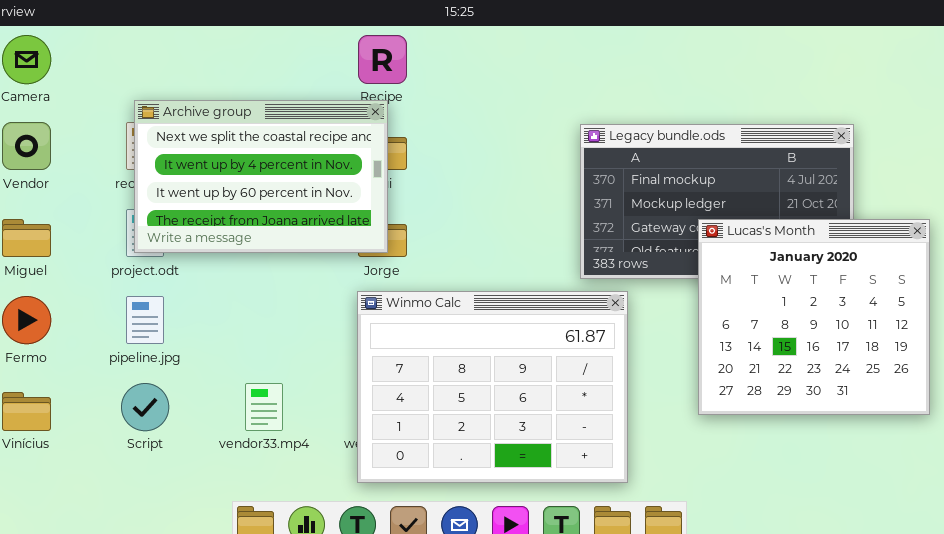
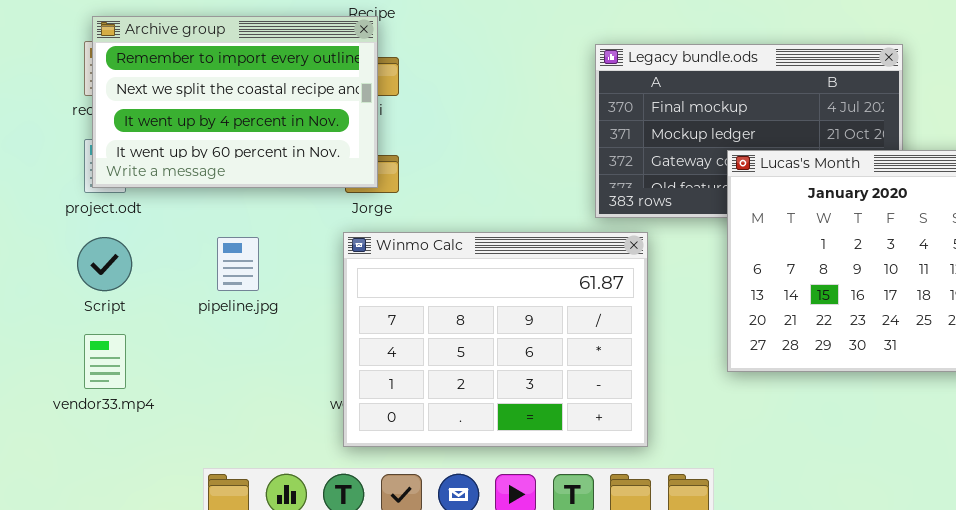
Archive group: [134,100,388,253] -> [92,16,378,188], scrolled up 1 row
pipeline.jpg: [126,296,164,344] -> [217,237,259,291], moved
Script: [121,383,169,431] -> [77,237,132,291], moved
vendor33.mp4: [245,383,283,431] -> [84,334,126,389], moved

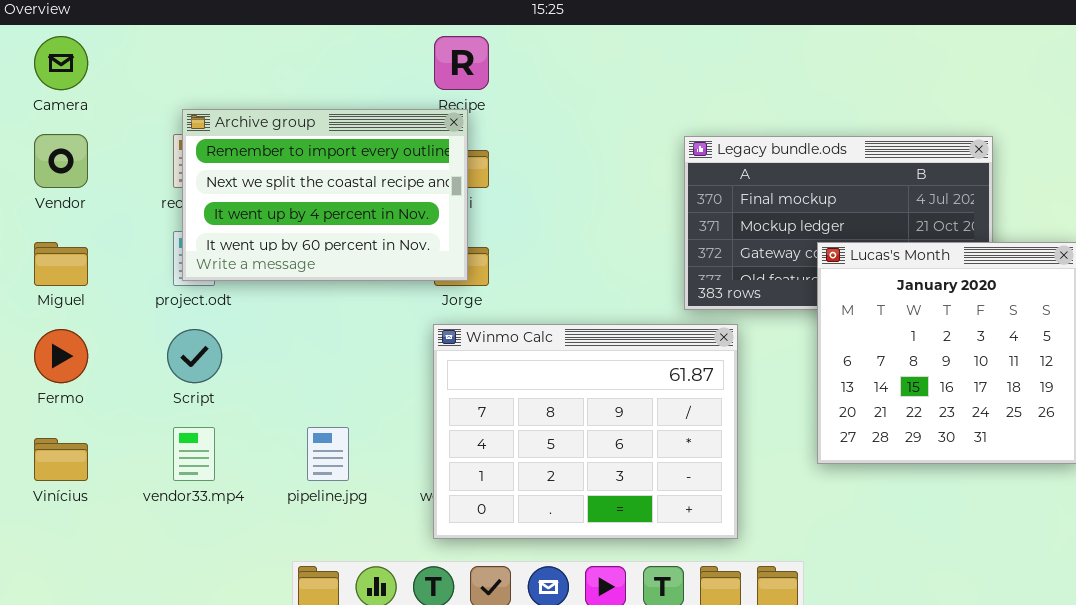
pipeline.jpg: [217,237,259,291] -> [307,427,349,481], moved

